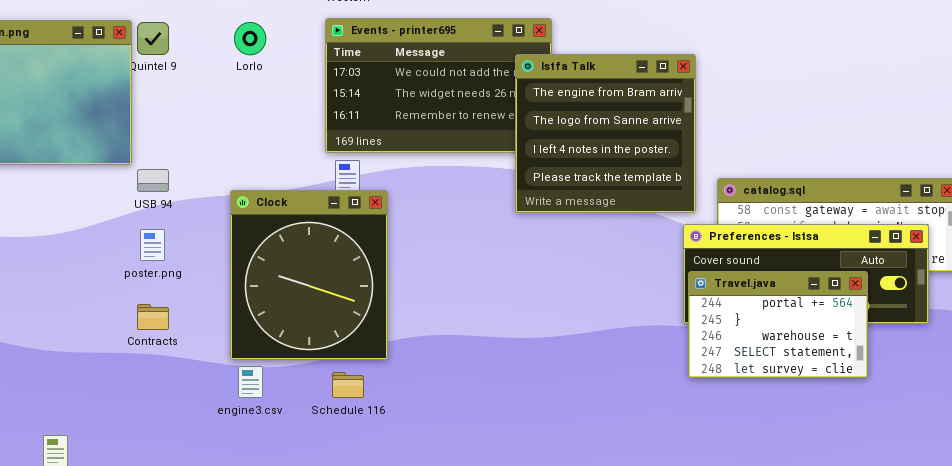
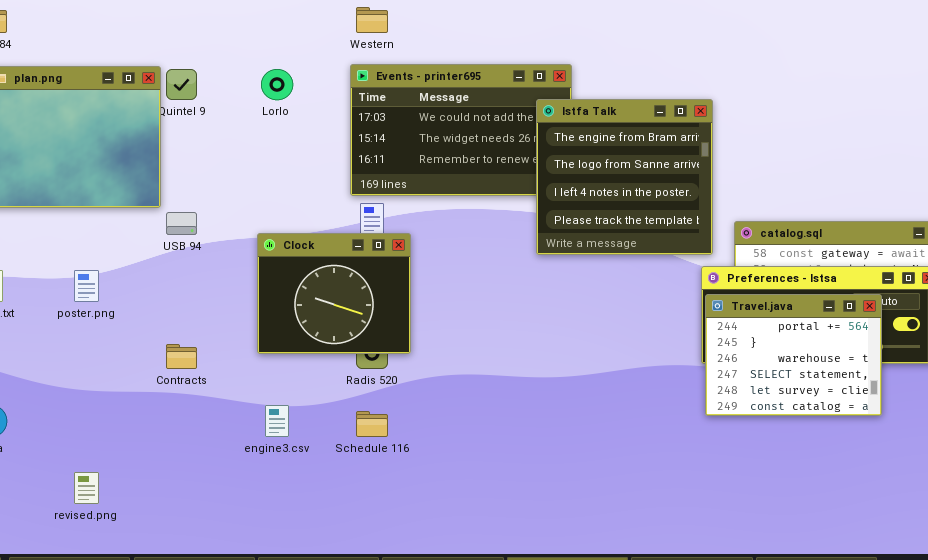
Clock: [230,190,388,360] -> [257,233,411,354], resized
poster.png: [140,229,165,261] -> [74,270,99,302], moved
Travel.java: [688,271,868,378] -> [705,294,882,416], resized

